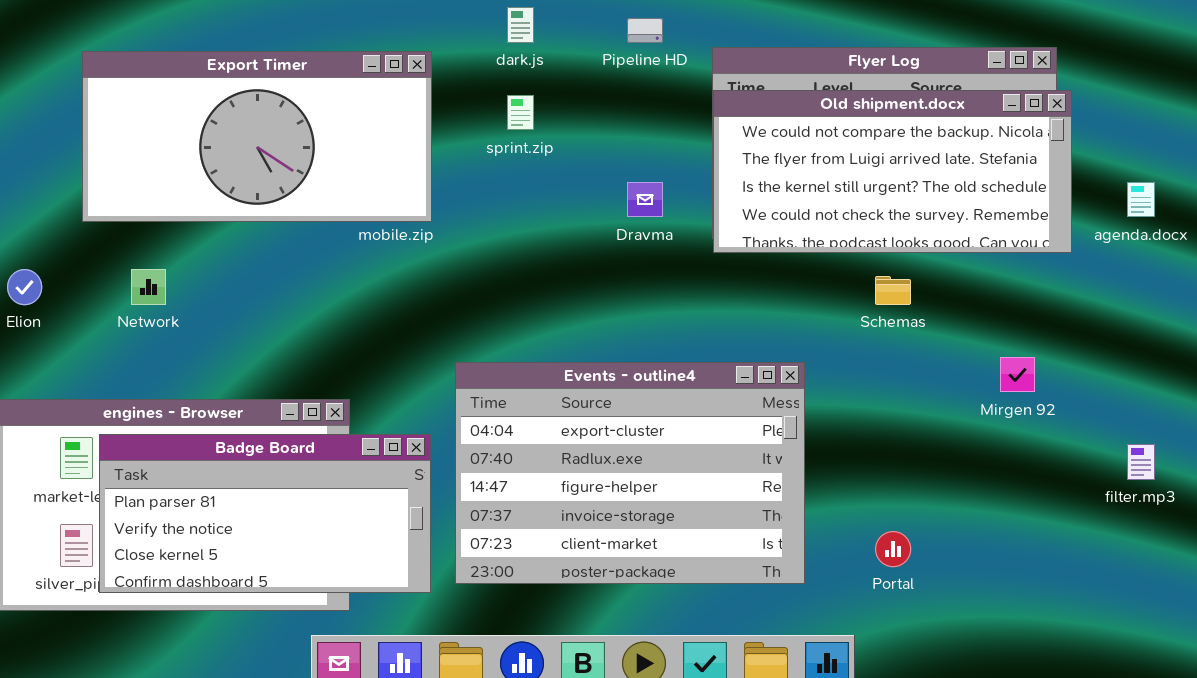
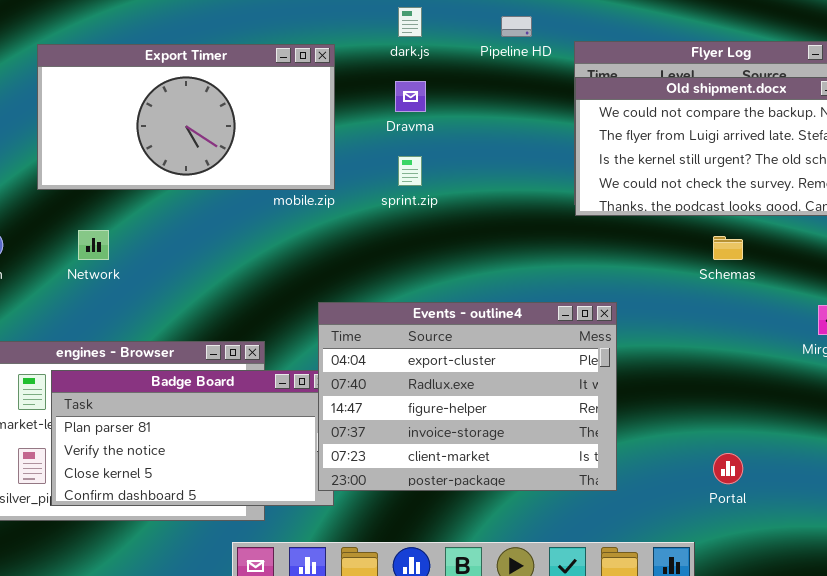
sprint.zip: [507,95,534,130] -> [398,156,422,186], moved
Dravma: [627,182,663,217] -> [395,81,426,112], moved
Events - outline4: [455,362,805,584] -> [318,302,617,491], moved

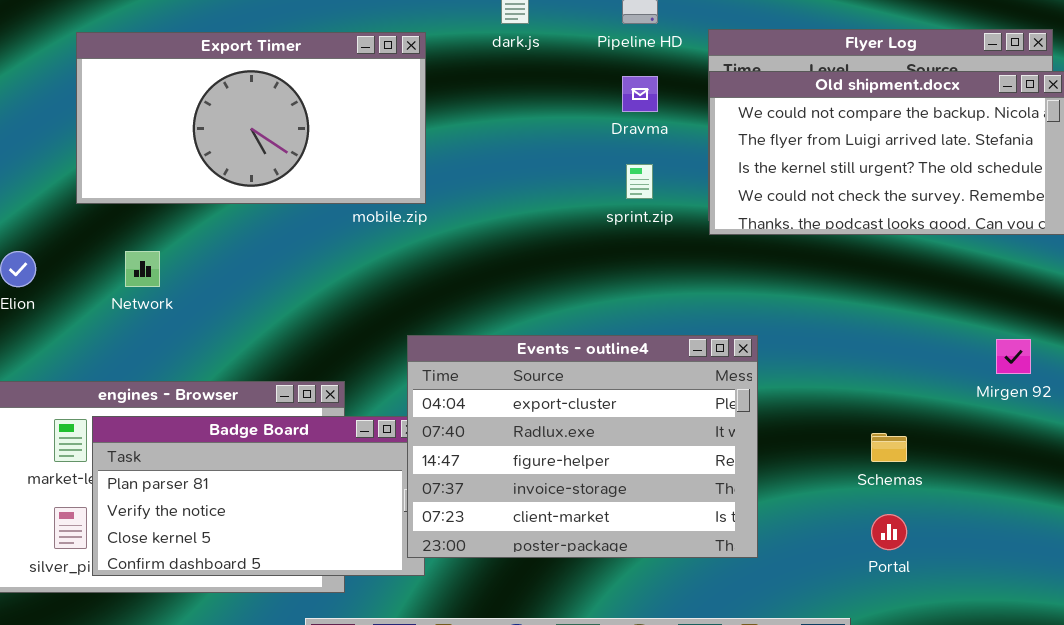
Dravma: [395,81,426,112] -> [622,76,658,112], moved
sprint.zip: [398,156,422,186] -> [626,164,653,199], moved
Schemas: [713,236,743,260] -> [871,433,907,462], moved

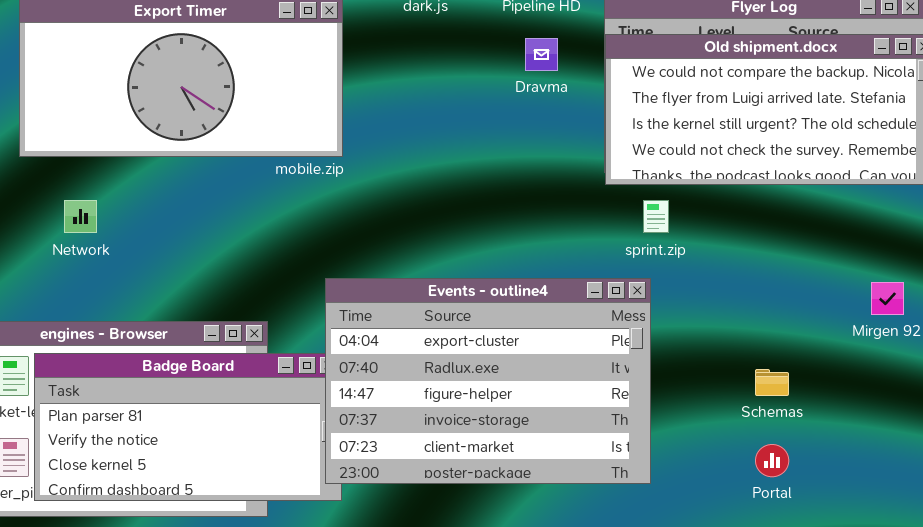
sprint.zip: [626,164,653,199] -> [643,200,669,233], moved

